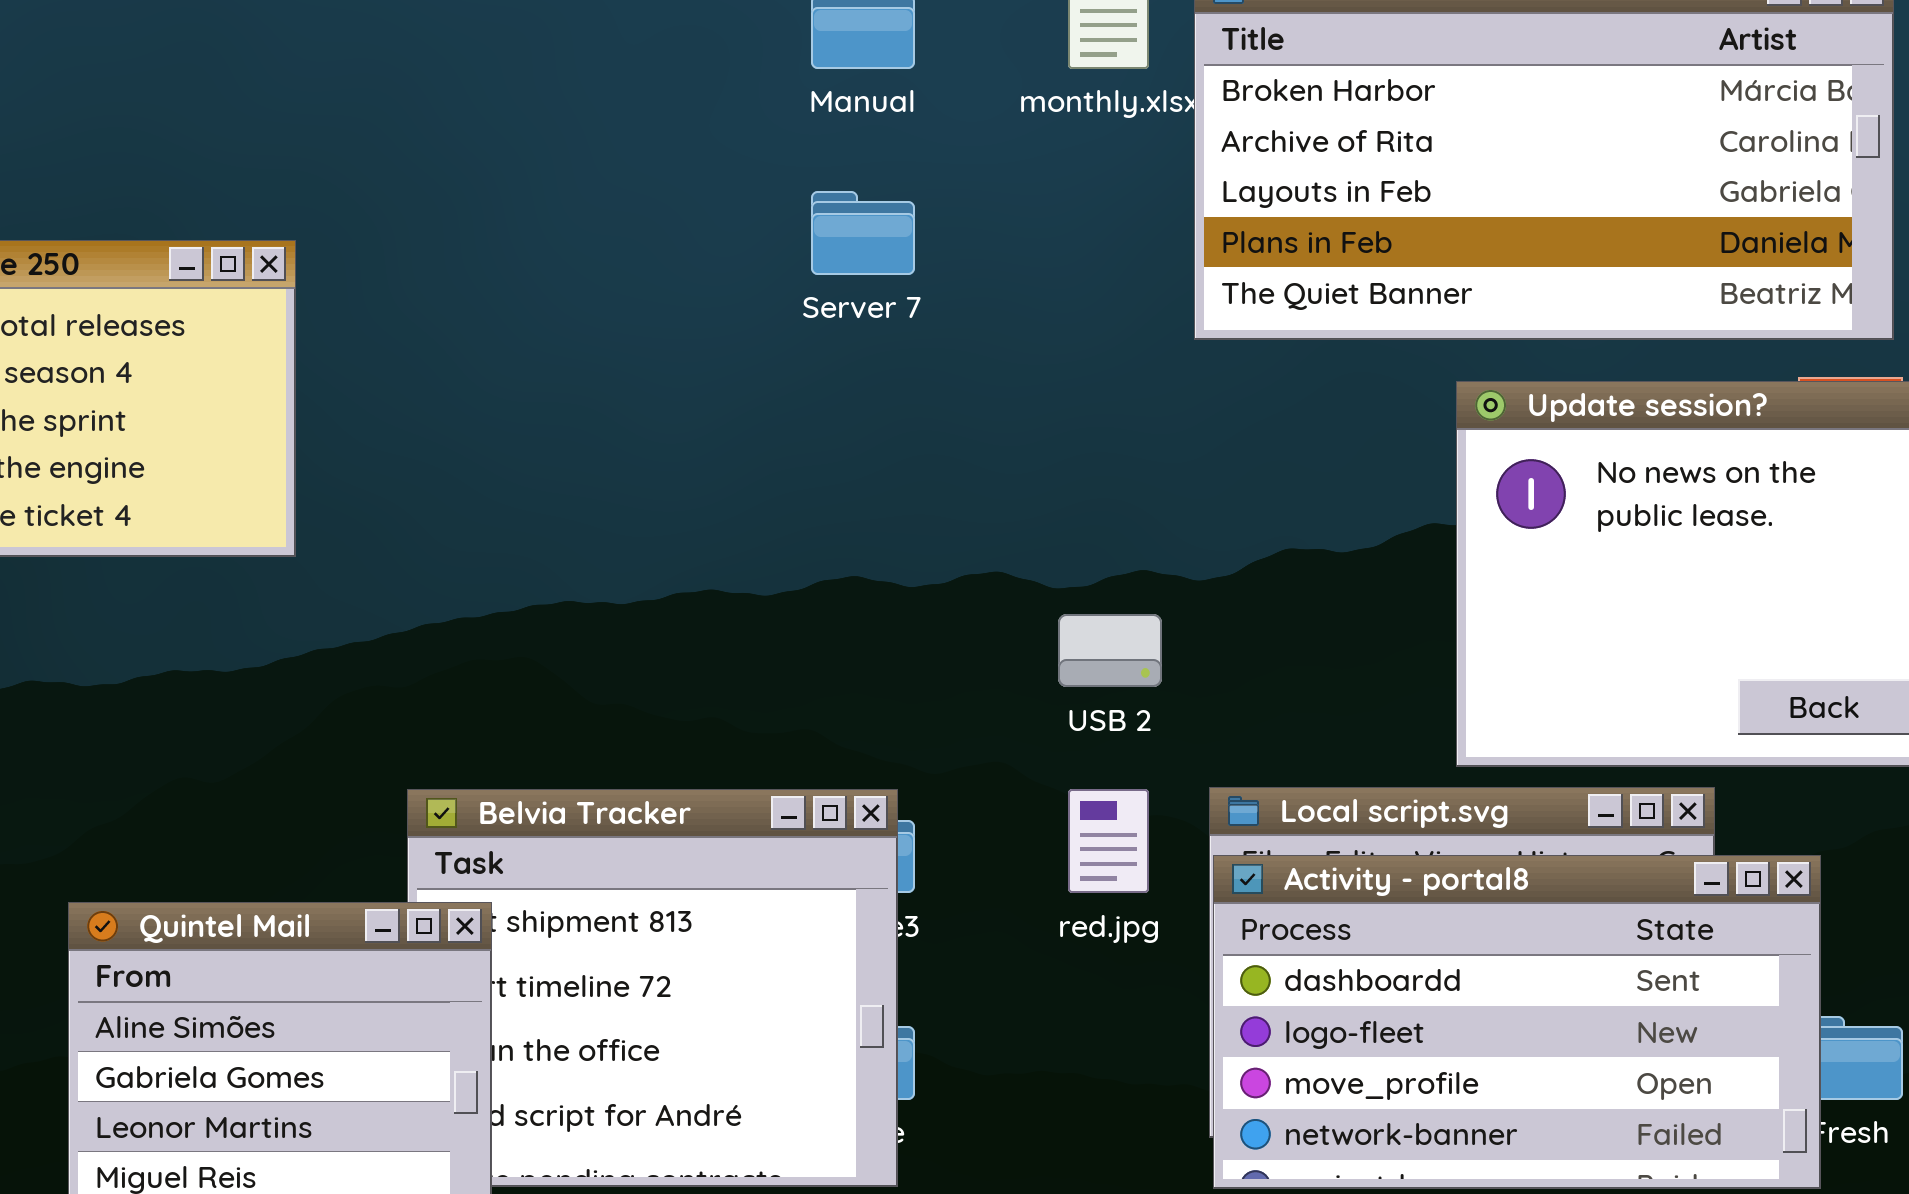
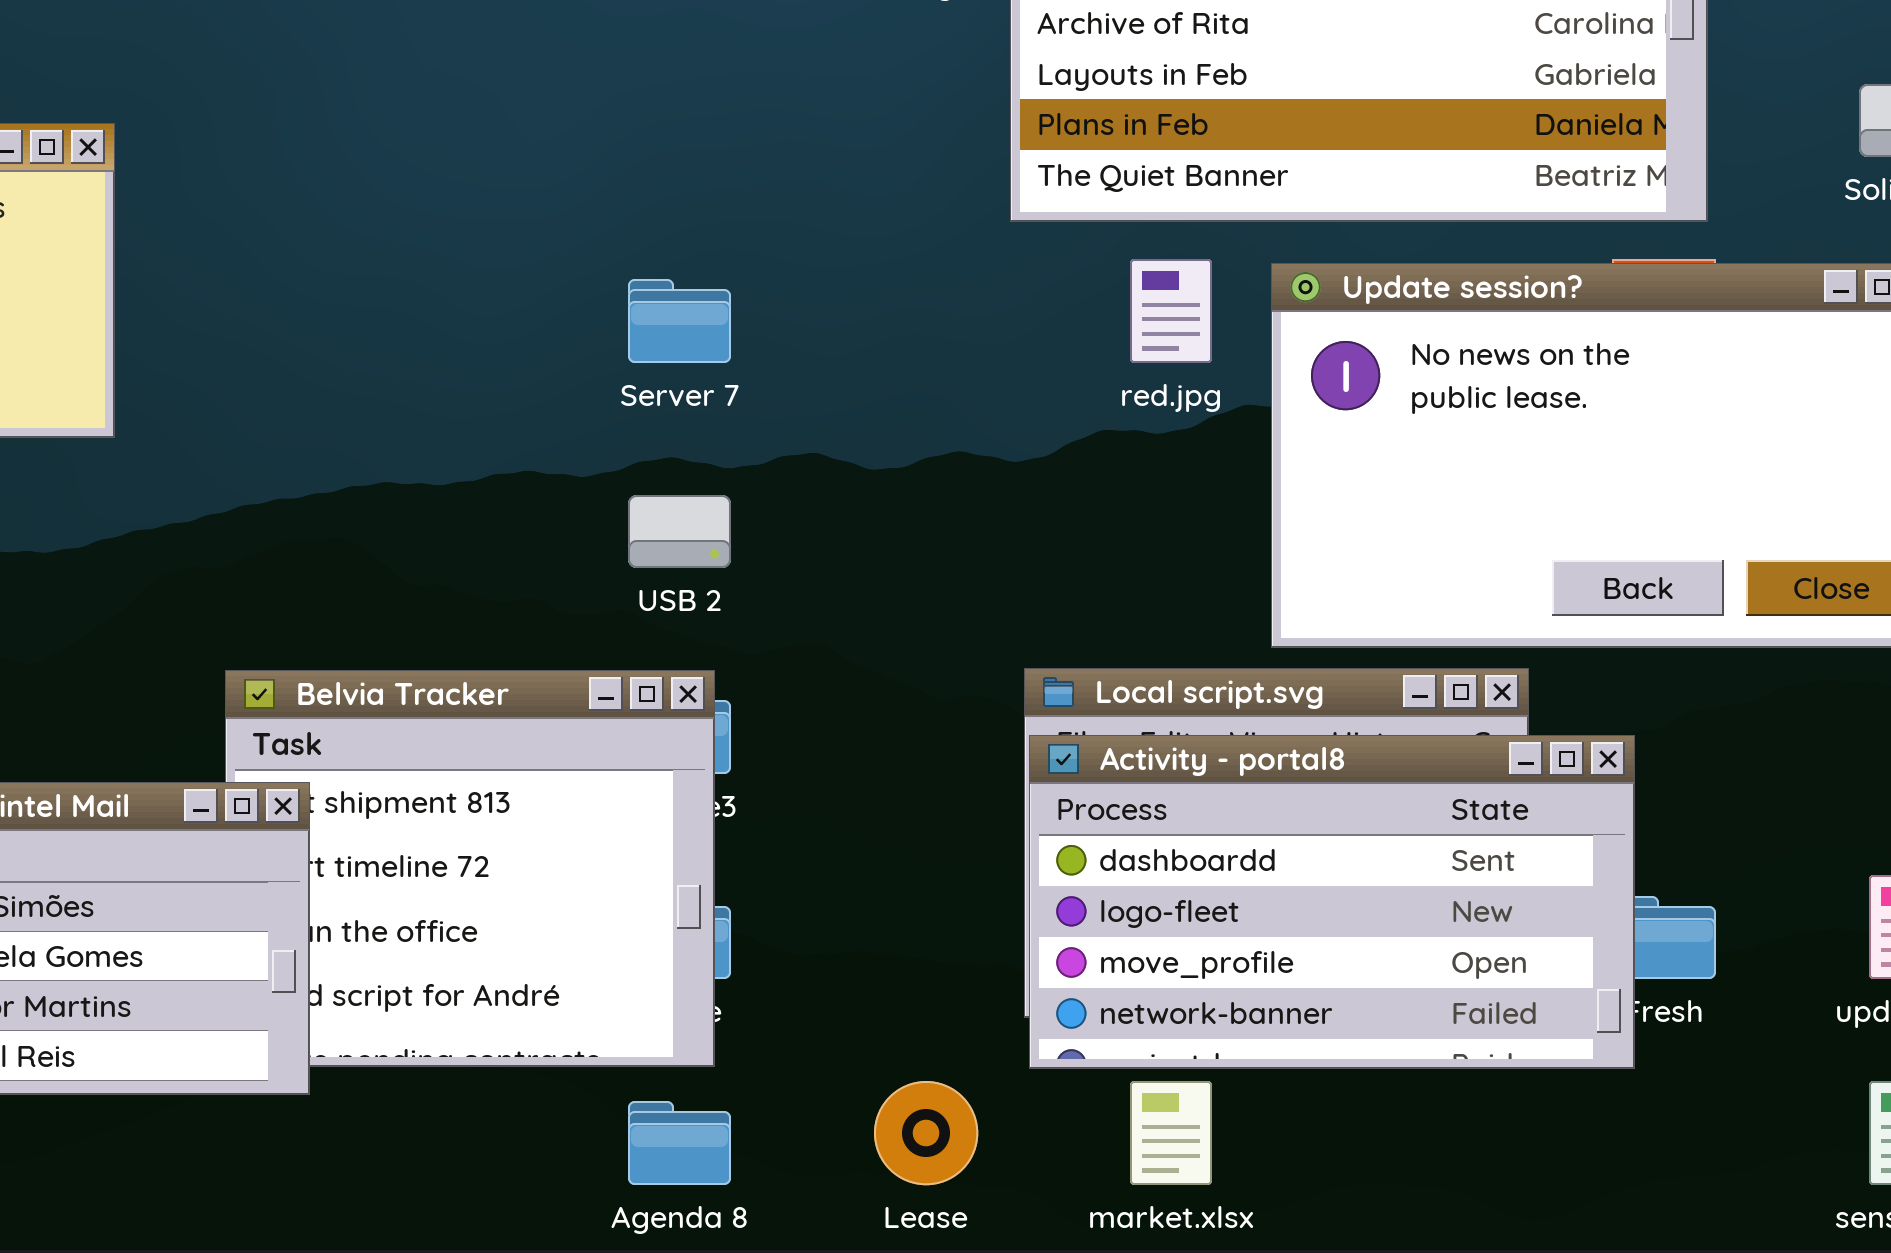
Server 7: [811,191,915,275] -> [628,279,731,363], moved
USB 2: [1058,614,1162,687] -> [628,495,731,568], moved
red.jpg: [1068,789,1149,893] -> [1130,259,1212,363], moved

